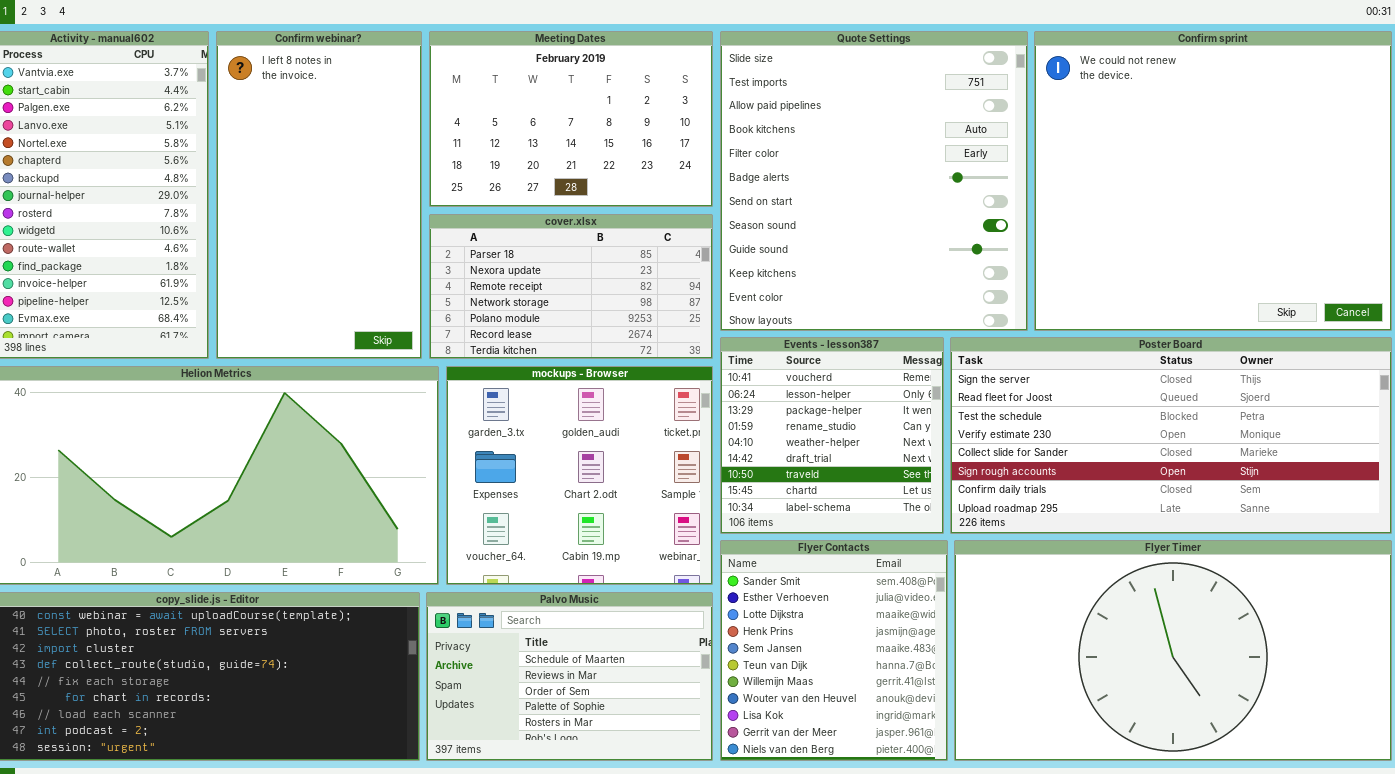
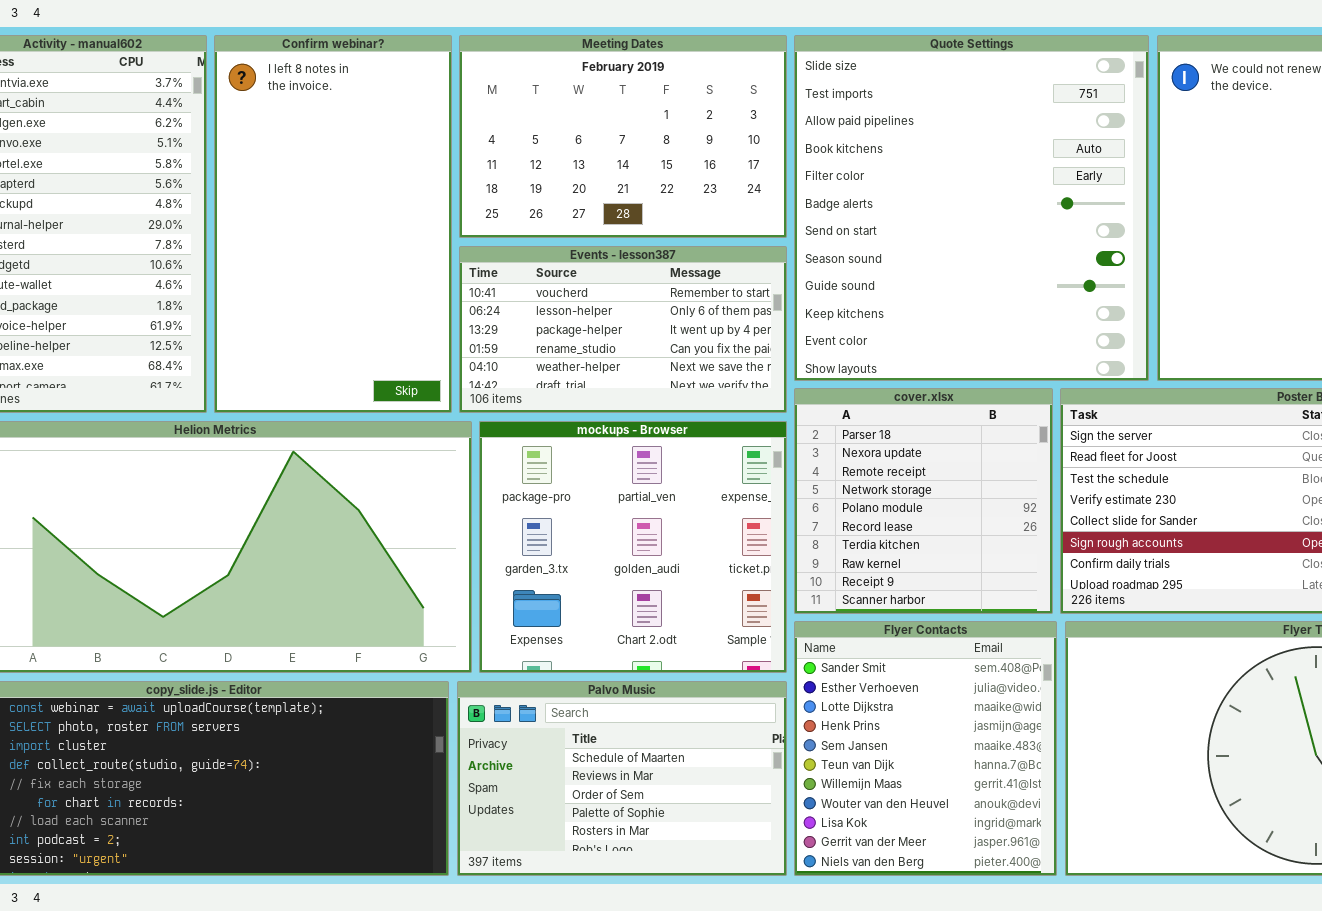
cover.xlsx: [429,214,713,359] -> [794,388,1053,614], moved, resized
Events - lesson387: [720,337,944,534] -> [459,246,787,413], moved, resized
mockups - Browser: [446,366,713,585] -> [479,421,787,673], scrolled up 1 row

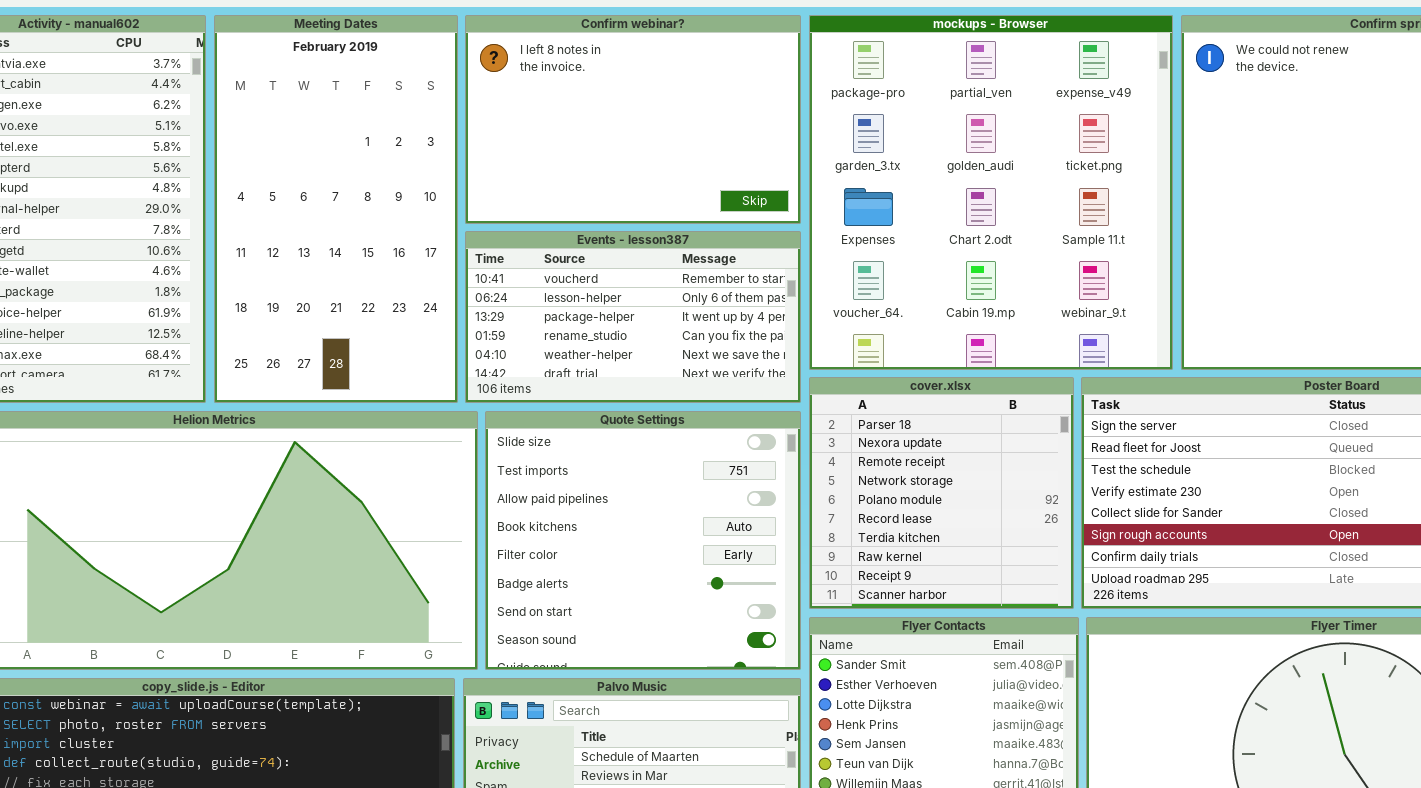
Confirm webinar?: [214,35,452,413] -> [465,15,801,224], moved, resized
Meeting Dates: [459,35,787,238] -> [214,15,458,403], moved, resized
Quote Settings: [794,35,1149,381] -> [485,411,801,670], moved, resized
mockups - Browser: [479,421,787,673] -> [809,15,1173,370], moved, resized

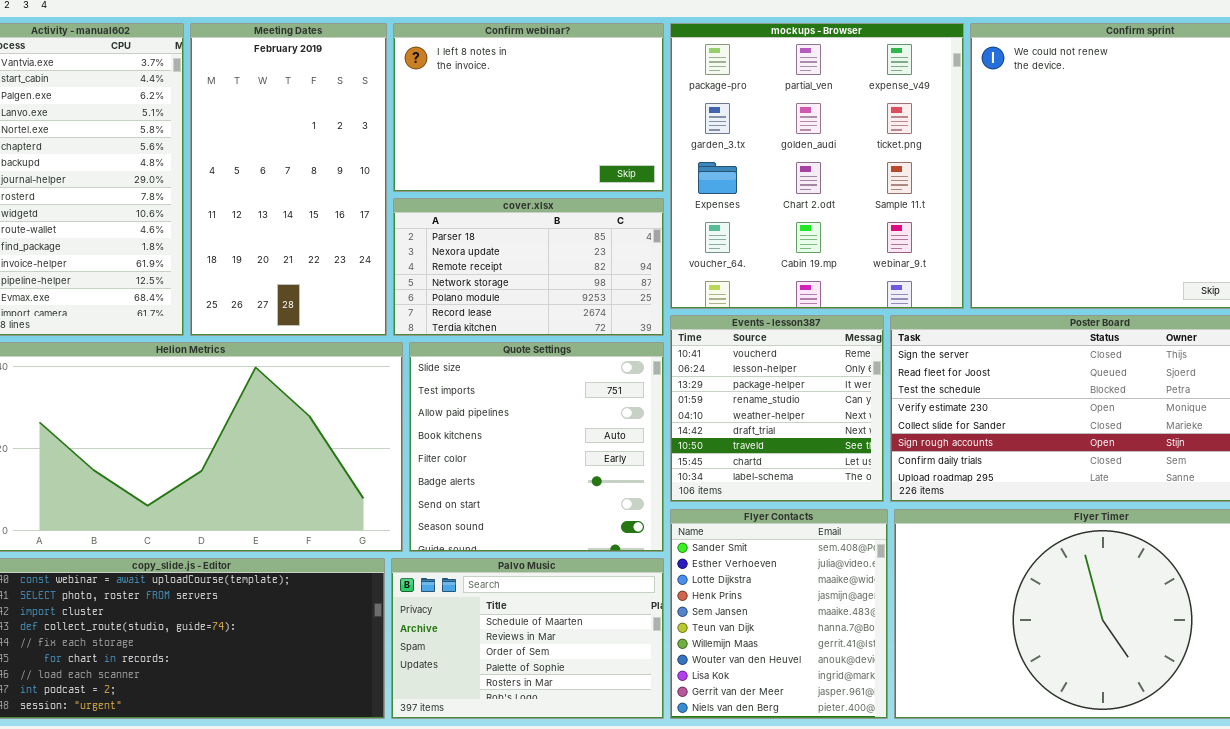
Events - lesson387: [465,231,801,403] -> [670,315,884,502], moved, resized
cover.xlsx: [809,377,1074,609] -> [393,198,664,336], moved, resized

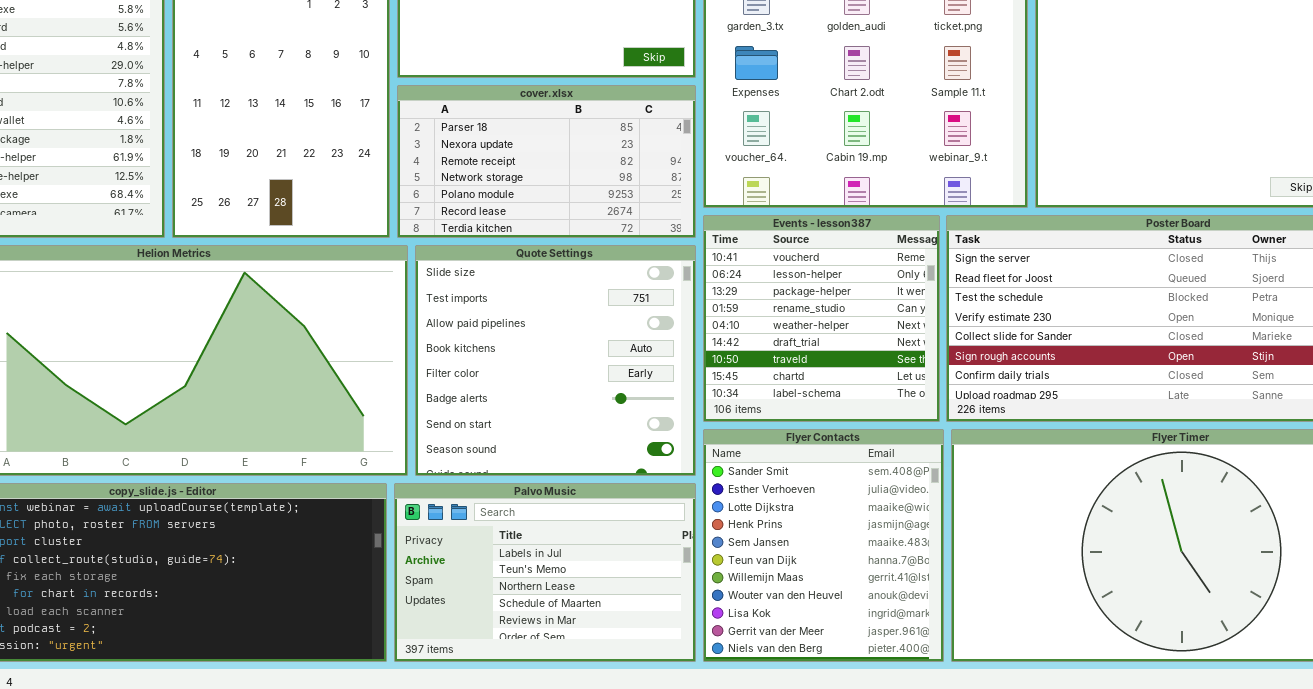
Palvo Music: [391,558,664,719] -> [394,483,696,662], scrolled up 3 rows

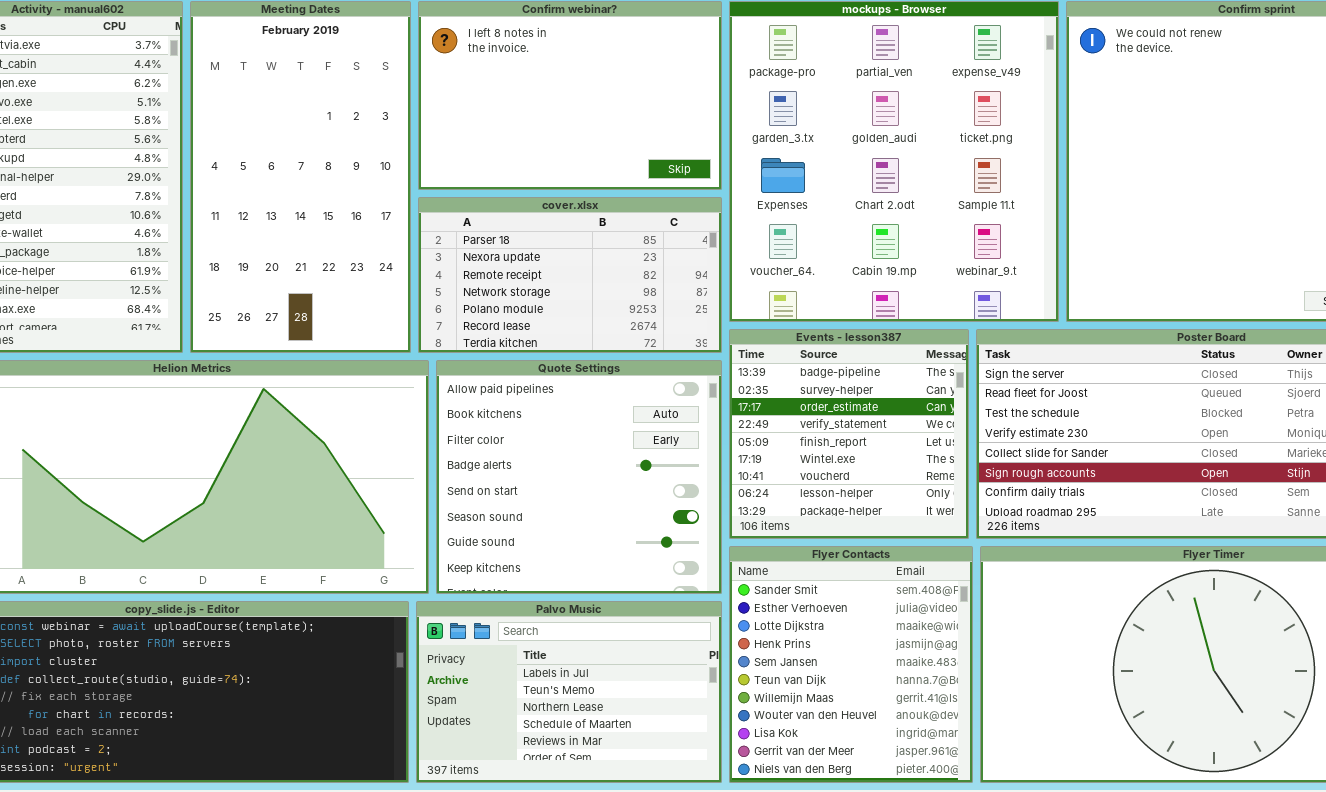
Events - lesson387: [703,215,940,422] -> [729,329,969,539], scrolled up 6 rows
Quote Settings: [415,245,696,476] -> [436,360,722,594], scrolled down 2 rows

